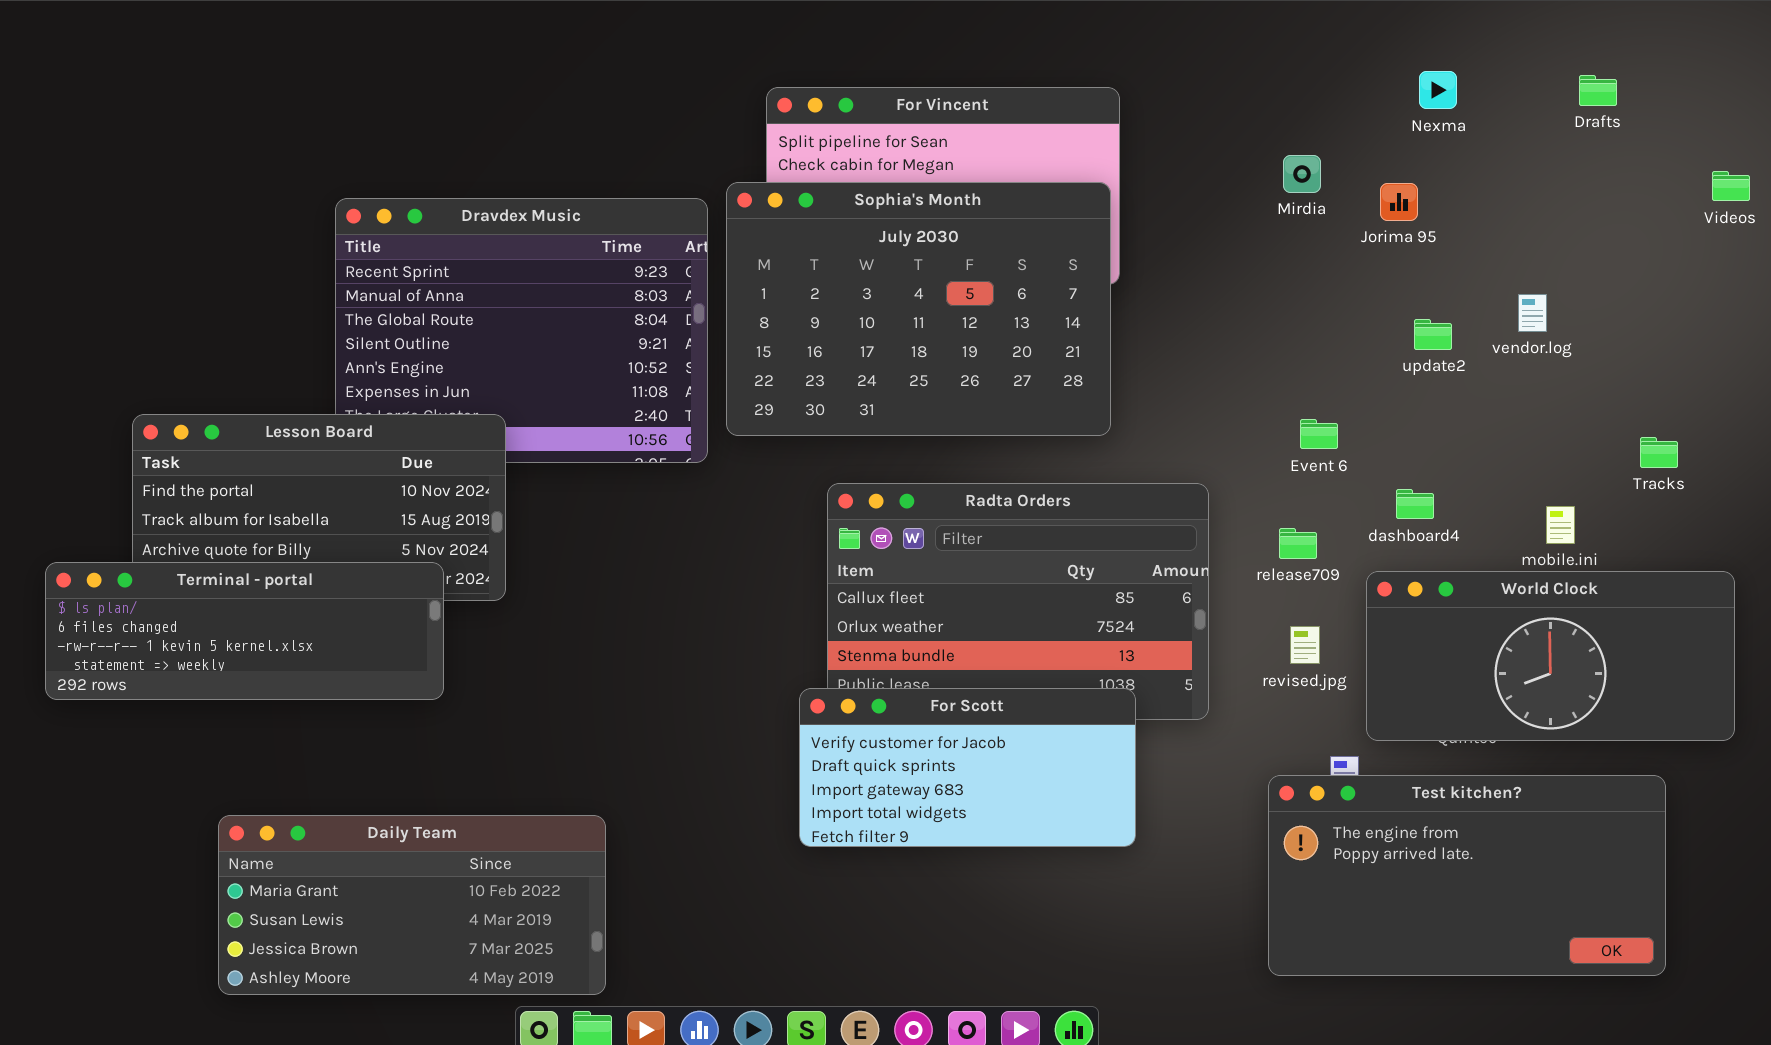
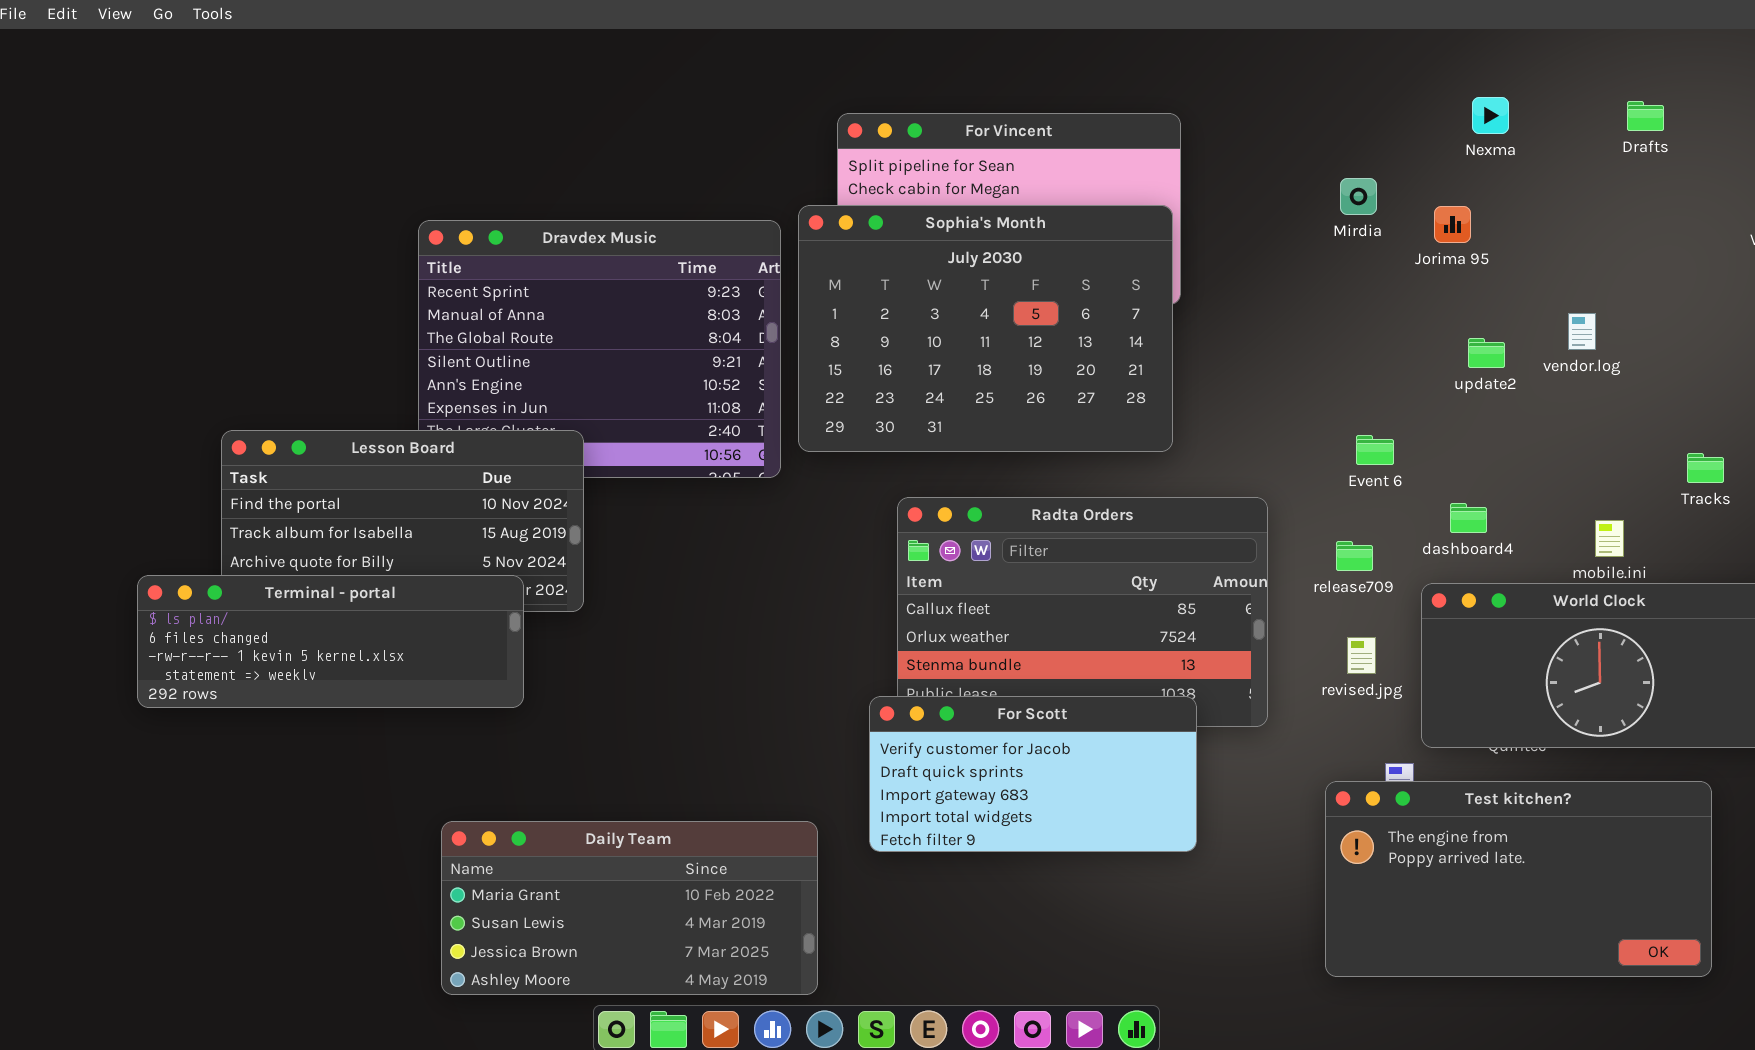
Daily Team: [218,815,606,995] -> [441,821,818,995], moved

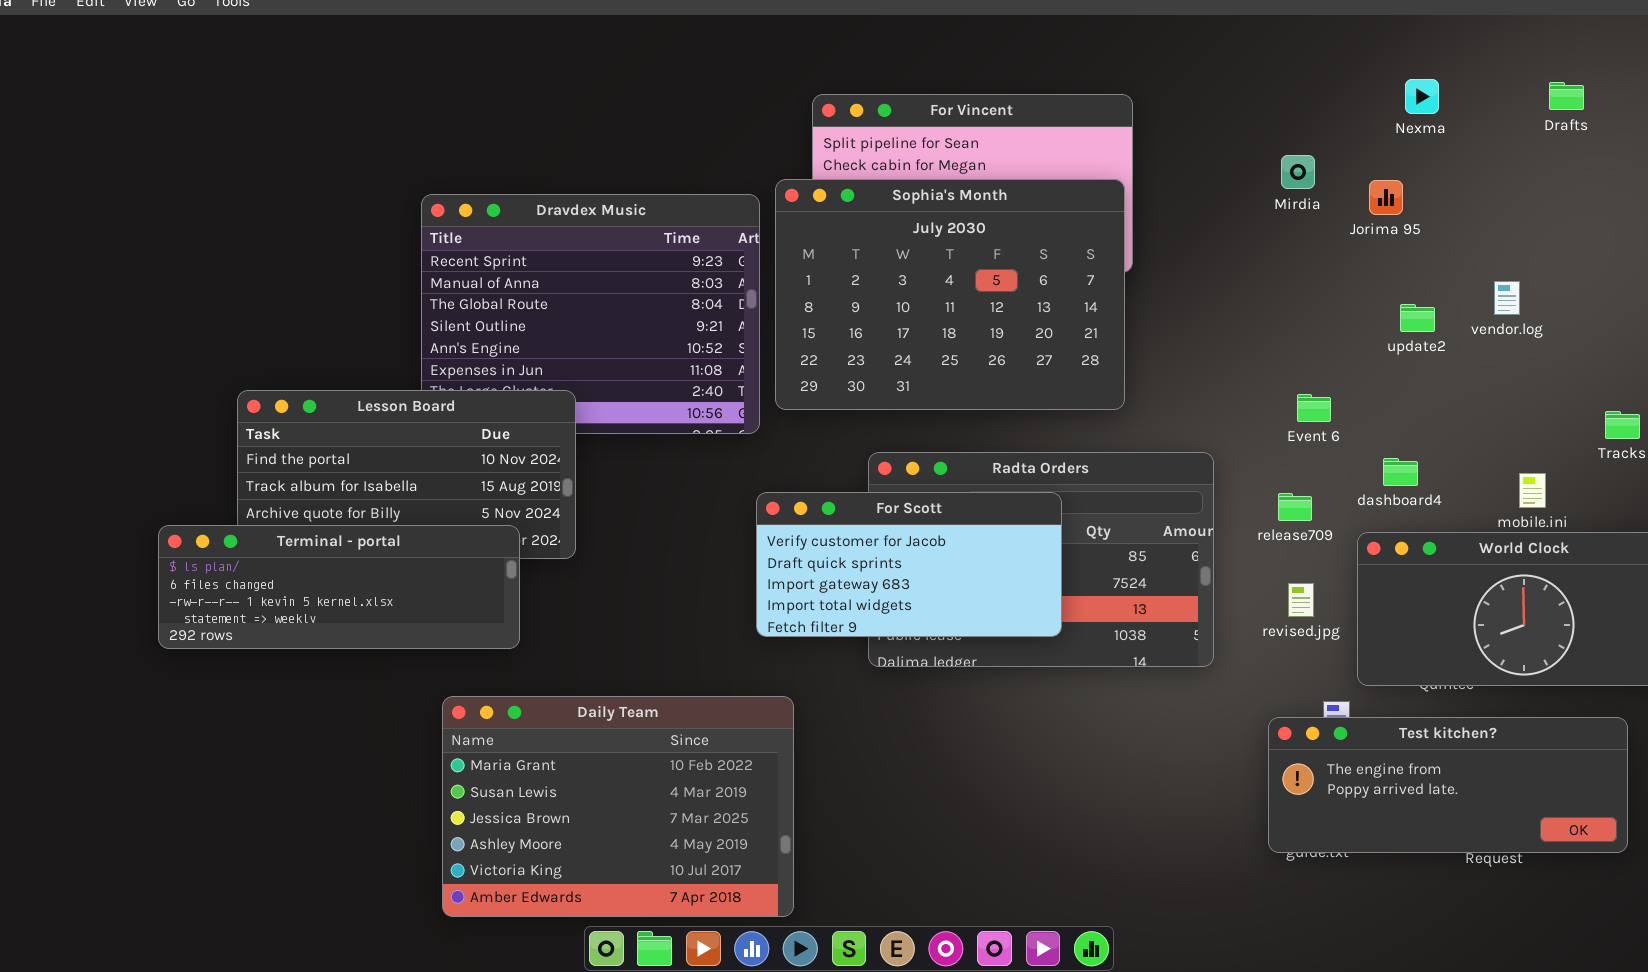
For Scott: [869,696,1197,852] -> [756,492,1062,637], moved
Test kitchen?: [1325,781,1712,977] -> [1268,717,1628,853], resized
Daily Team: [441,821,818,995] -> [442,696,794,917], resized

